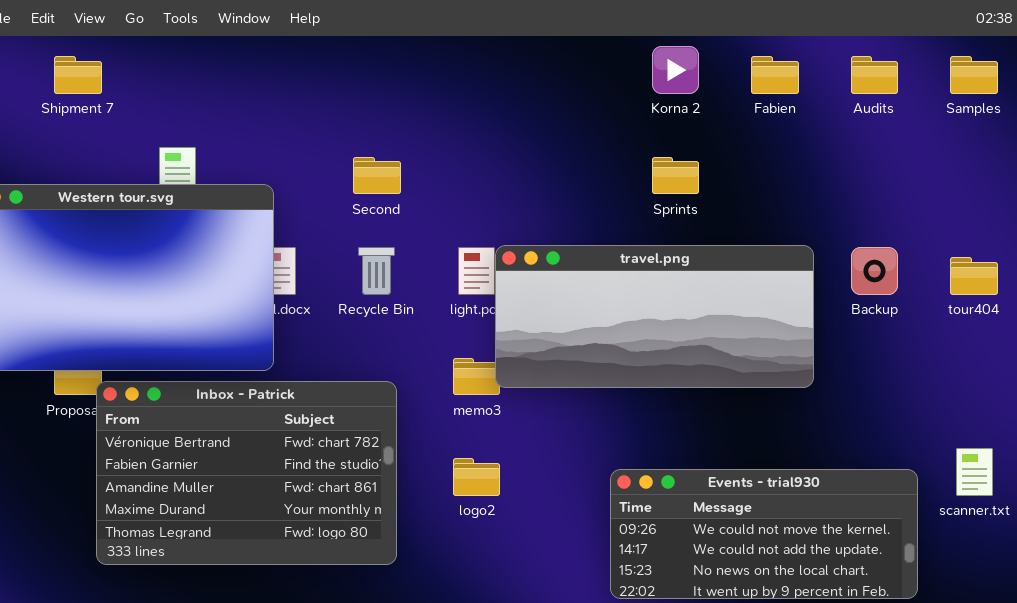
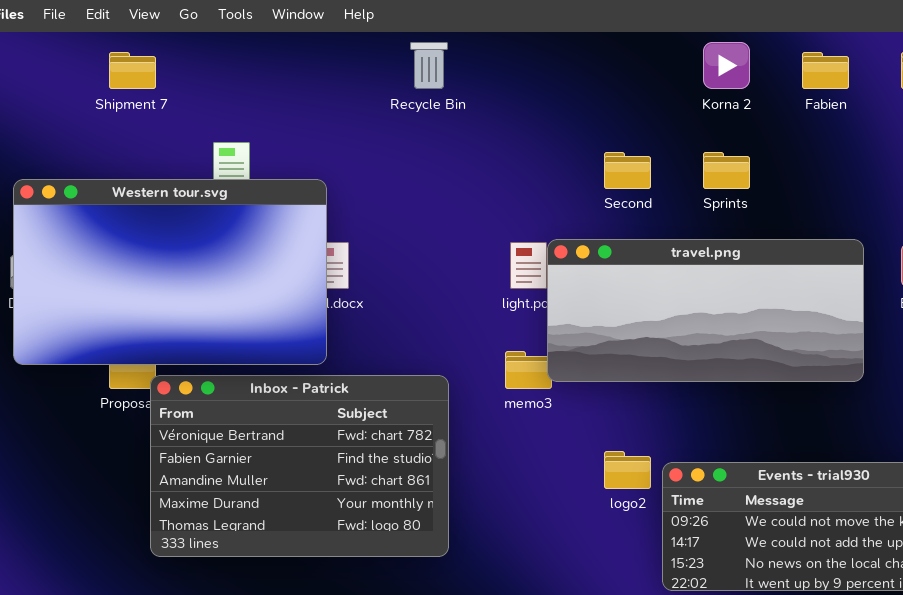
Second: [353,157,401,194] -> [604,152,651,189], moved
Recycle Bin: [358,247,395,295] -> [410,42,448,89], moved
logo2: [453,458,500,496] -> [604,451,651,489], moved

